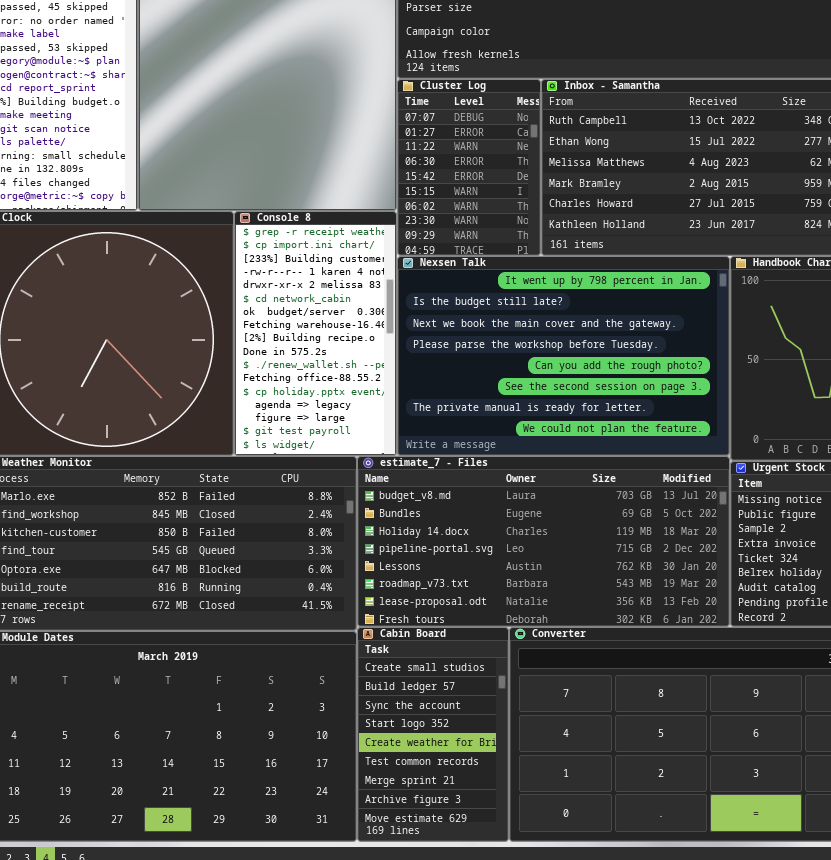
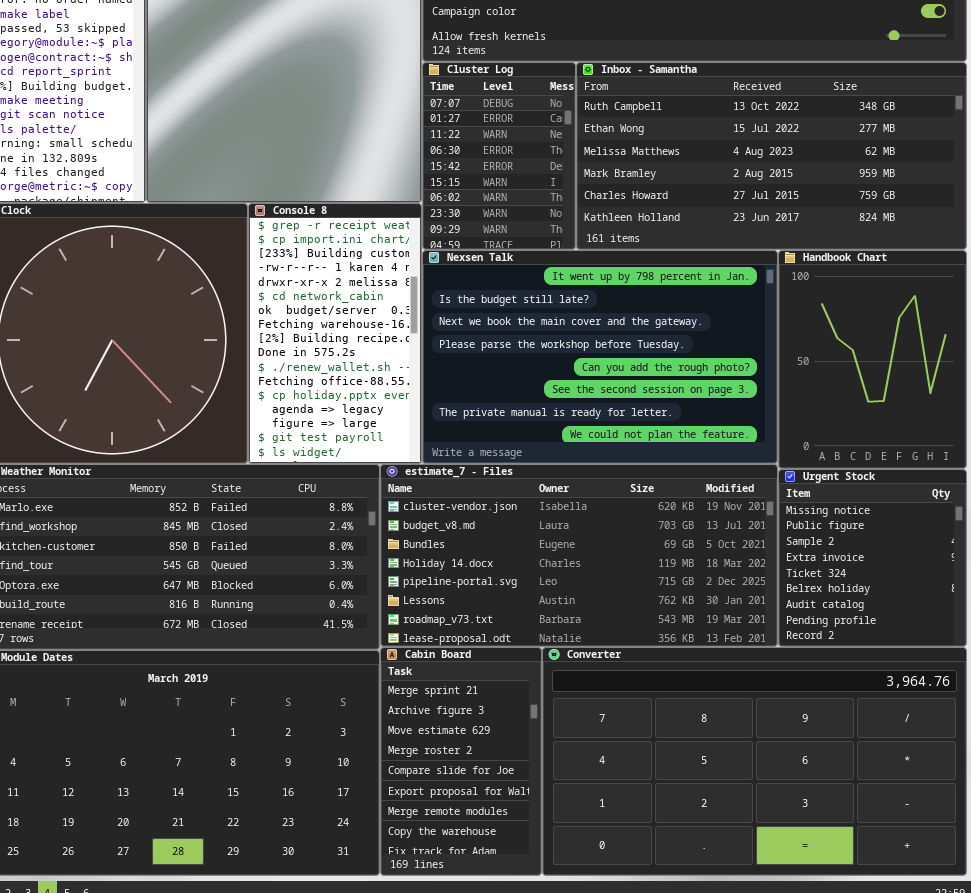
estimate_7 - Files: [357,456,730,627] -> [380,464,778,647], scrolled up 1 row
Cabin Board: [357,627,509,842] -> [380,647,542,876], scrolled down 6 rows

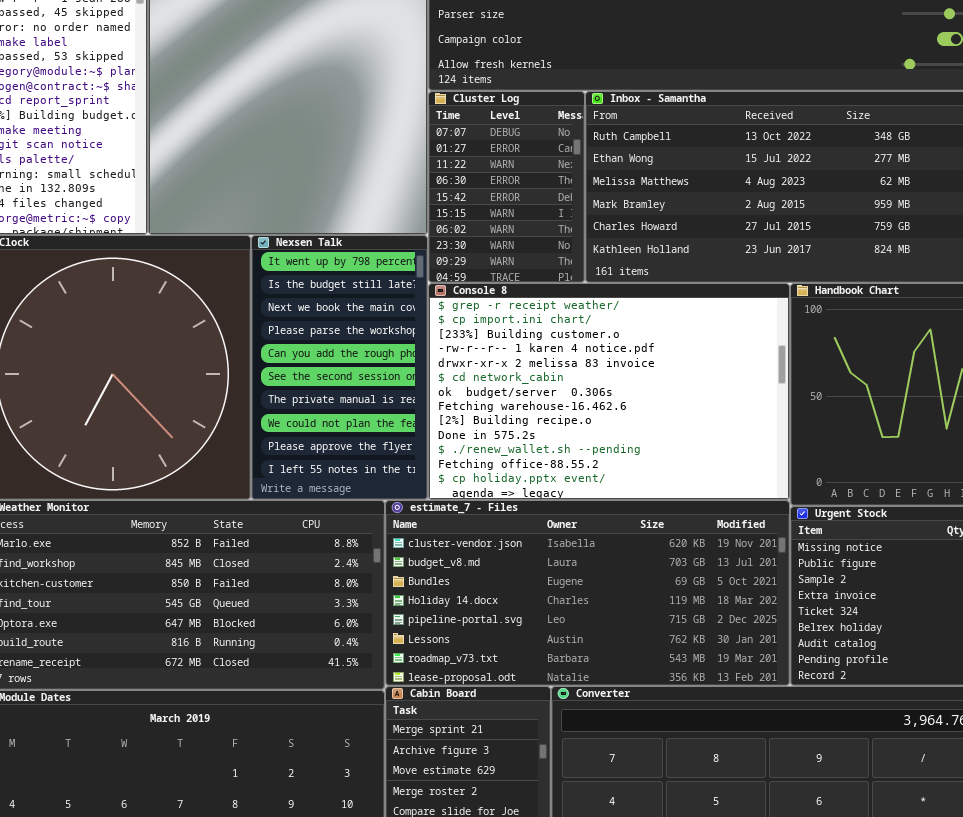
Console 8: [248,203,422,464] -> [428,283,790,500], moved, resized
Nexsen Talk: [422,250,778,464] -> [251,235,428,500], moved, resized

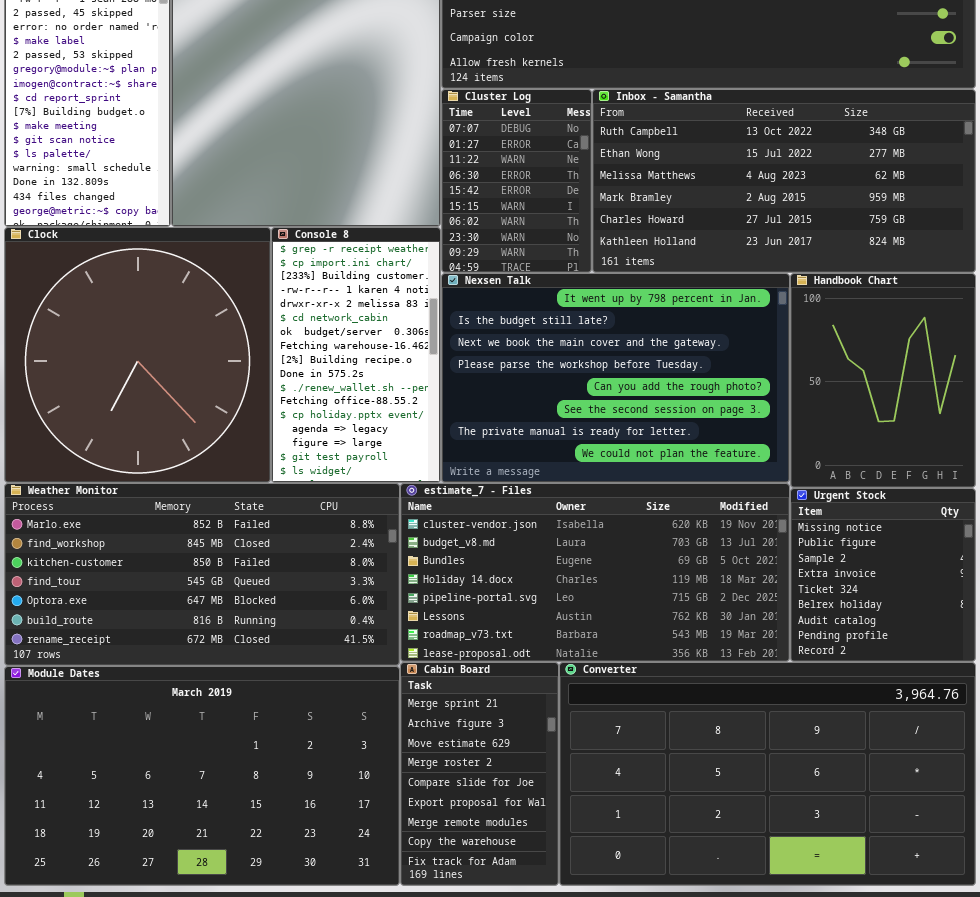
Nexsen Talk: [251,235,428,500] -> [441,273,790,483], moved, resized
Console 8: [428,283,790,500] -> [271,227,441,483], moved, resized

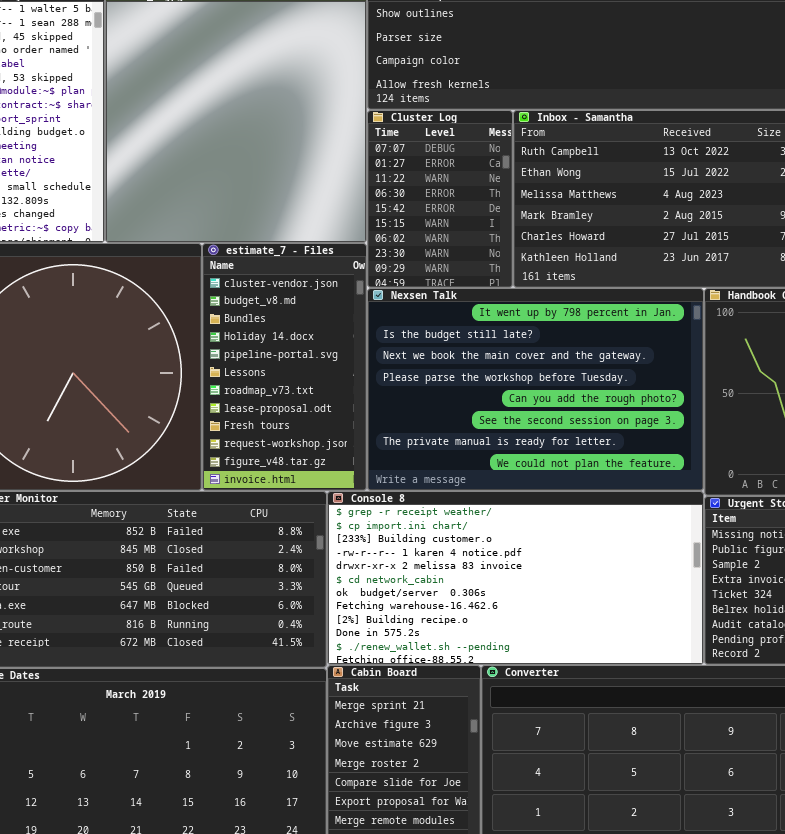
Console 8: [271,227,441,483] -> [327,491,704,665], moved, resized
estimate_7 - Files: [400,483,790,662] -> [202,243,367,491], moved, resized

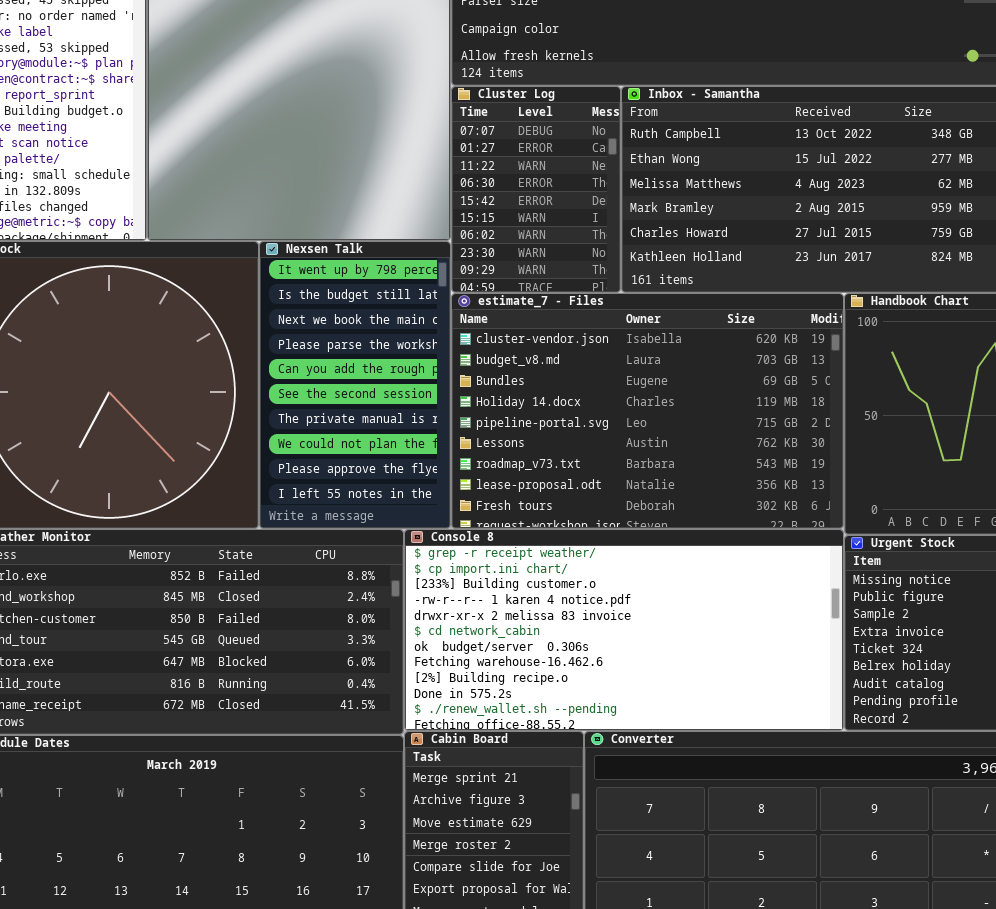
estimate_7 - Files: [202,243,367,491] -> [451,293,844,529], moved, resized
Nexsen Talk: [367,288,704,491] -> [259,241,451,529], moved, resized

